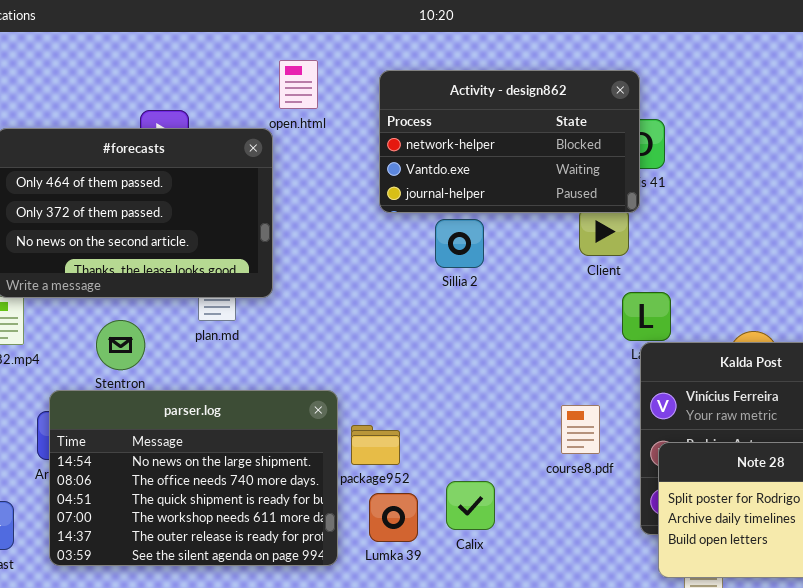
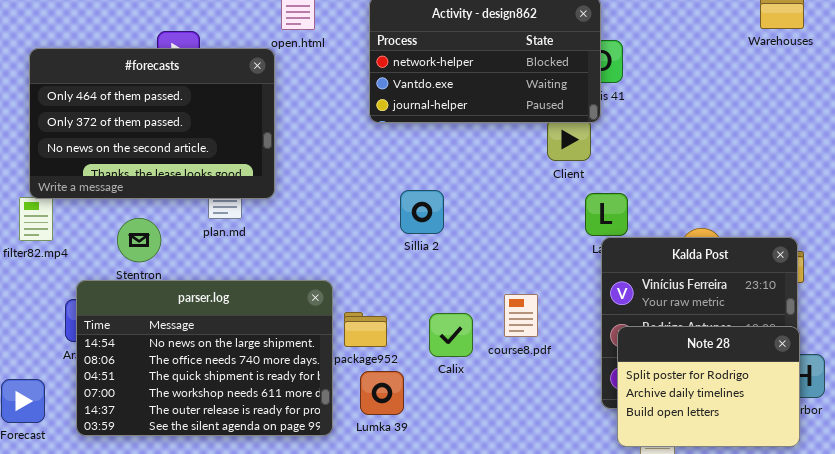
Sillia 2: [435,219,484,268] -> [400,190,444,234], moved
course8.pdf: [561,405,600,454] -> [504,294,538,337], moved
Calix: [446,481,495,530] -> [429,313,473,357], moved

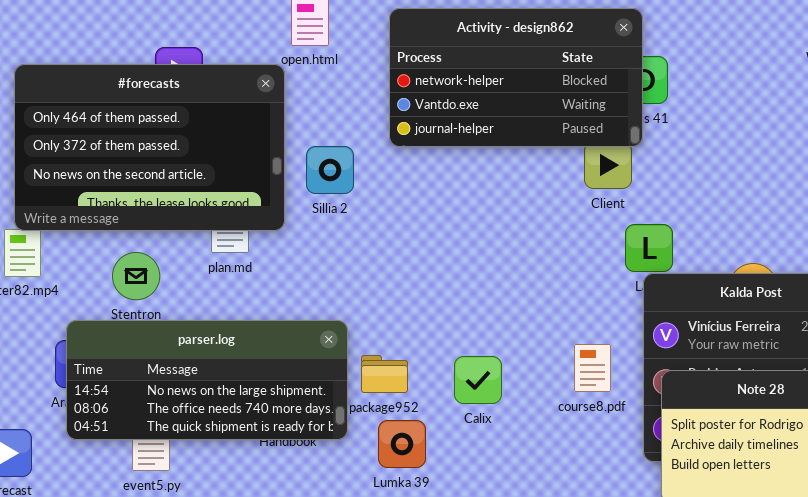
Sillia 2: [400,190,444,234] -> [306,146,354,194], moved
parser.log: [76,280,333,436] -> [66,320,348,440], resized
course8.pdf: [504,294,538,337] -> [574,344,611,392], moved

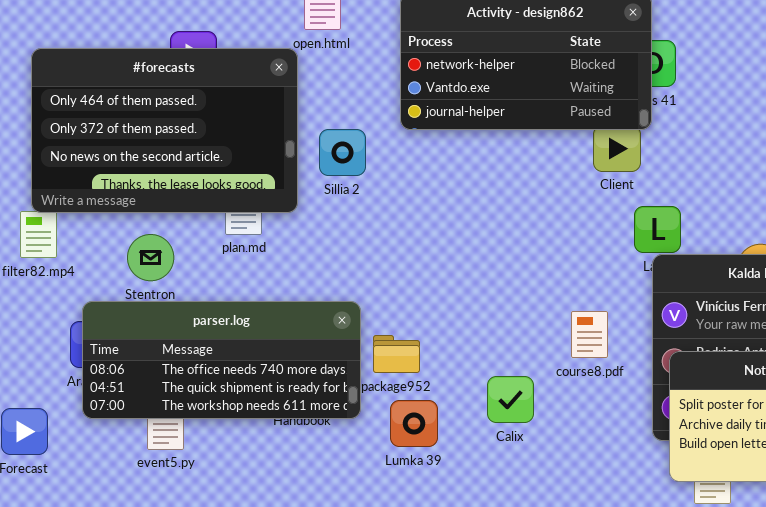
parser.log: [66,320,348,440] -> [82,301,361,419], scrolled down 1 row
course8.pdf: [574,344,611,392] -> [571,311,608,358], moved
Calix: [454,356,502,404] -> [487,376,534,423], moved

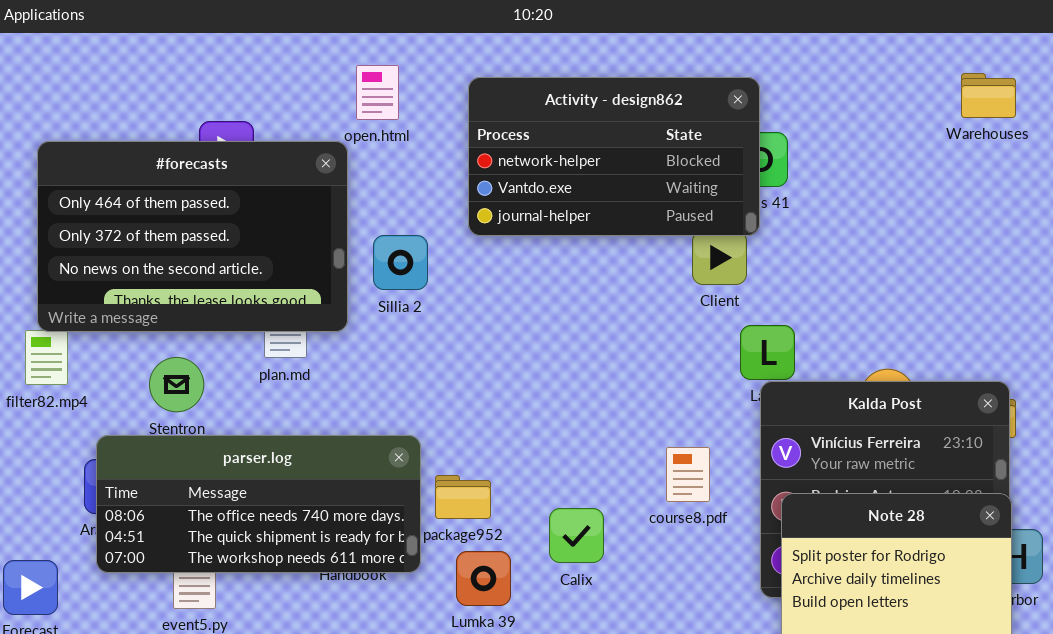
Calix: [487,376,534,423] -> [549,508,604,563], moved

